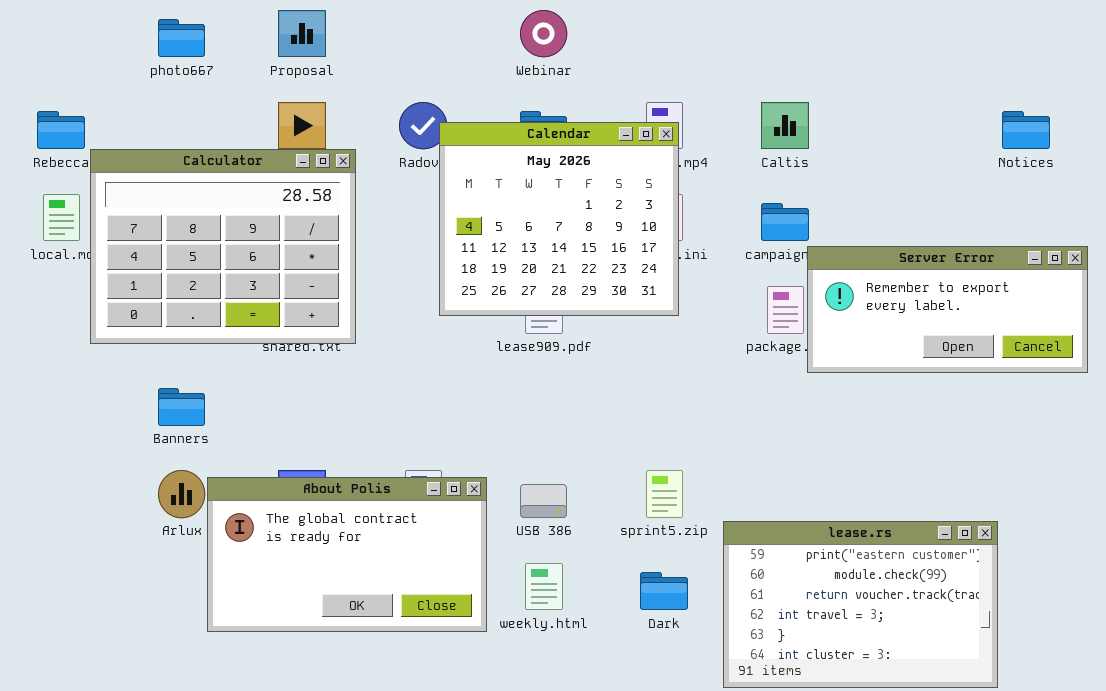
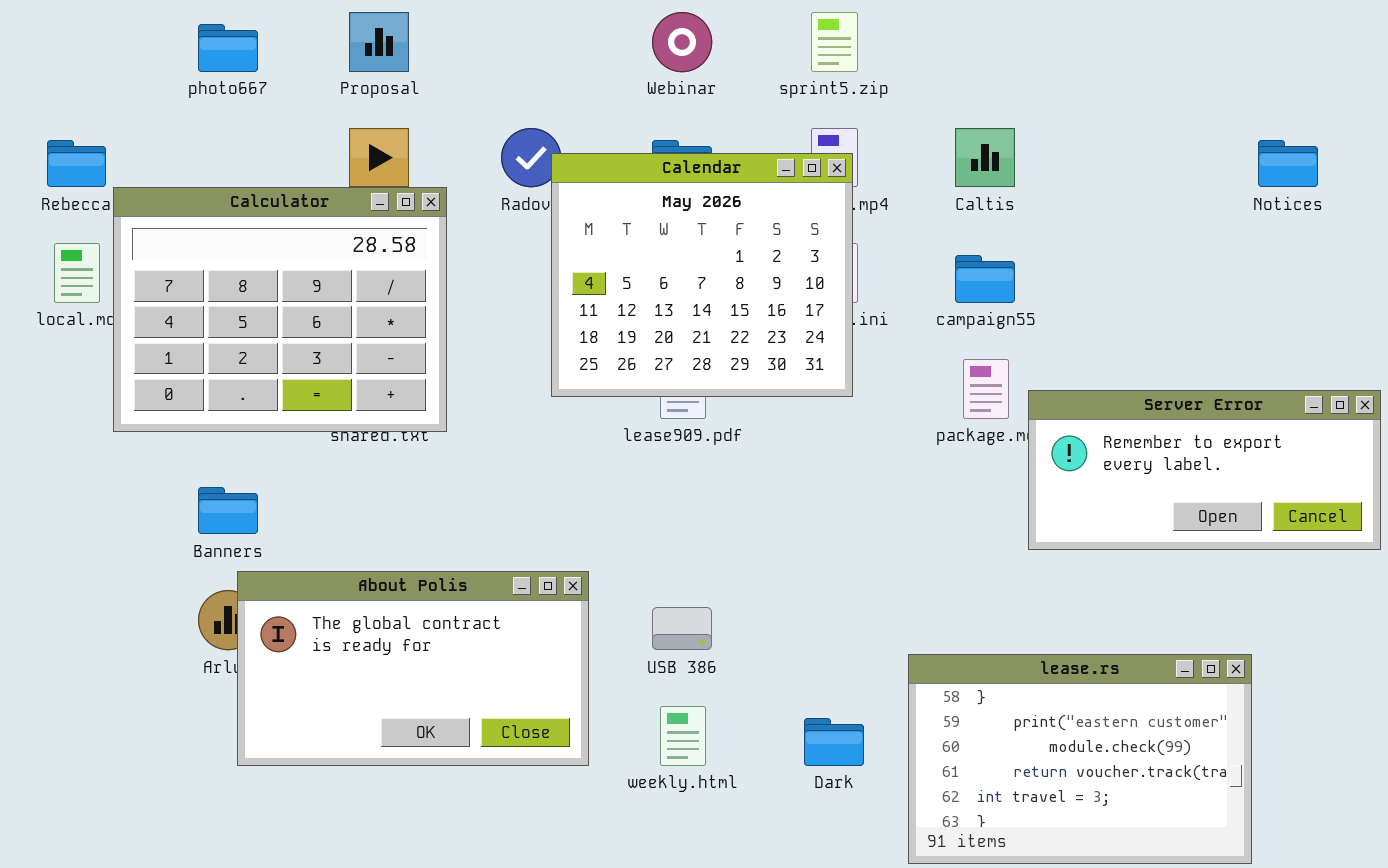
Server Error: [807,246,1088,373] -> [1028,390,1381,550], moved
sprint5.zip: [646,470,683,518] -> [811,12,858,72], moved
About Polis: [207,477,487,632] -> [237,571,589,766], moved
lease.rs: [723,521,998,688] -> [908,654,1252,864], scrolled up 1 row

